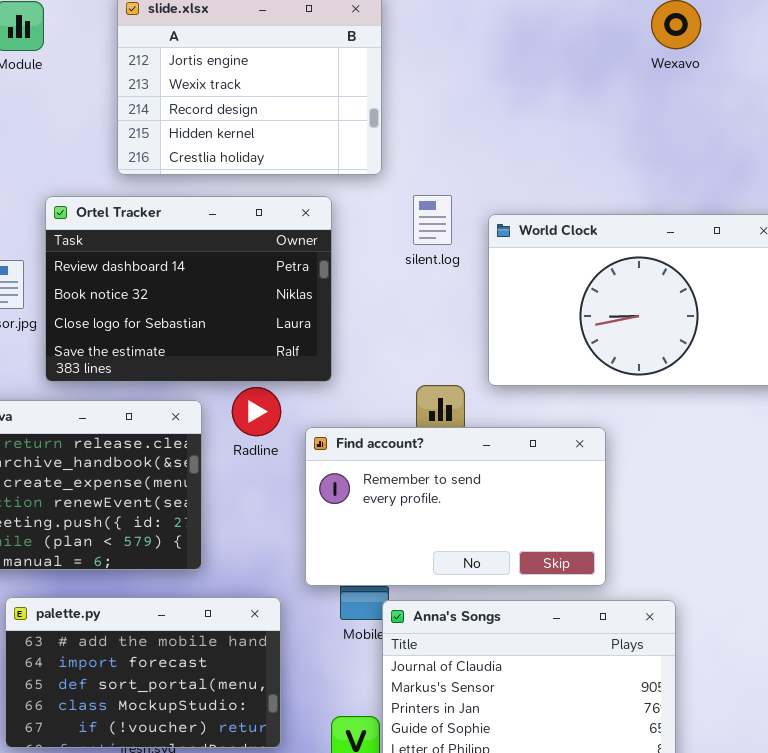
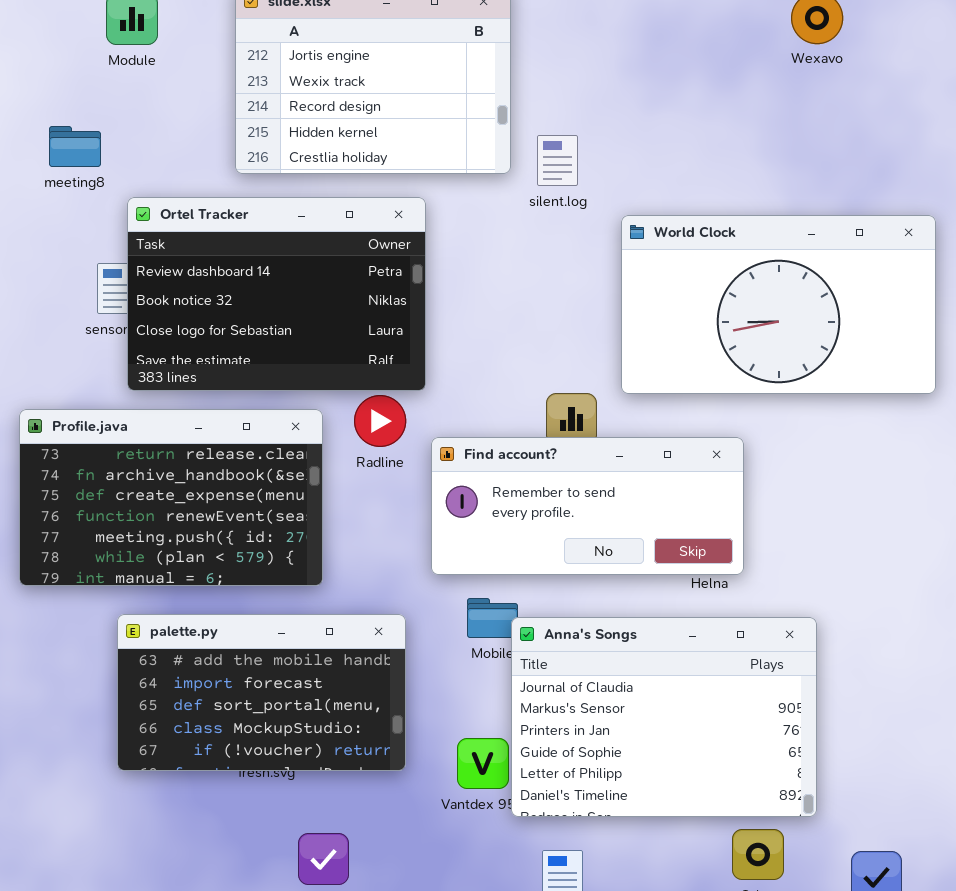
silent.log: [413,195,452,245] -> [537,135,578,186], moved
Ortel Tracker: [45,196,332,382] -> [127,197,426,391], moved
Find account?: [305,427,606,586] -> [431,437,744,575], resized

